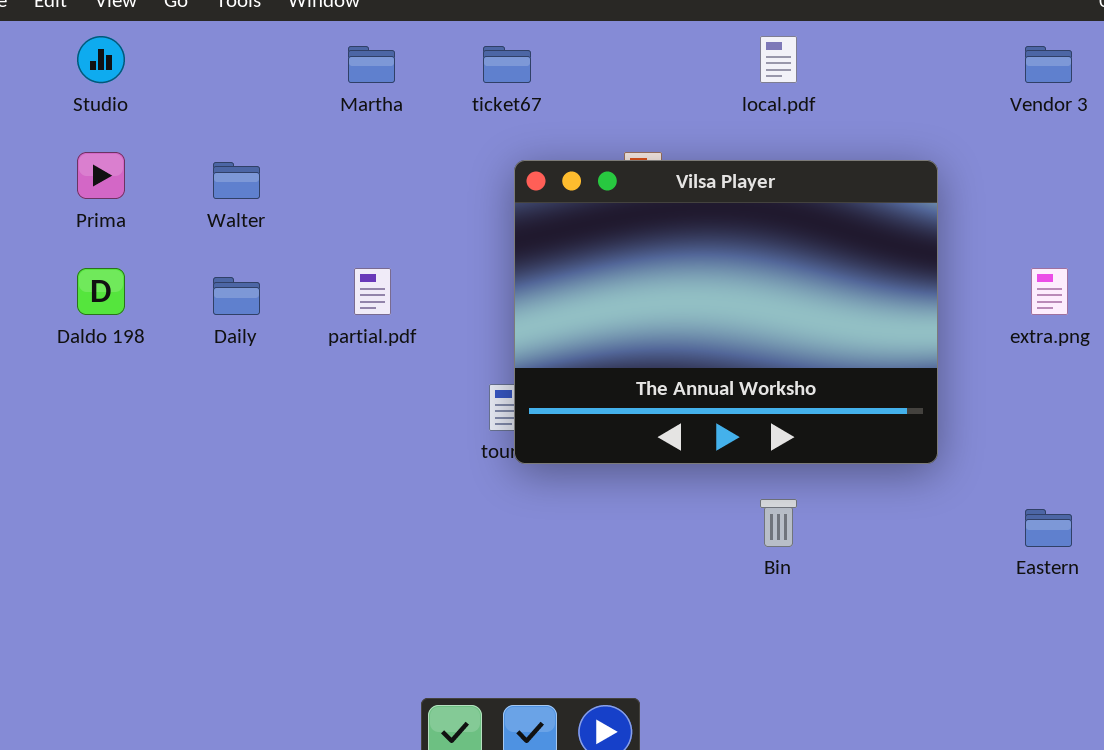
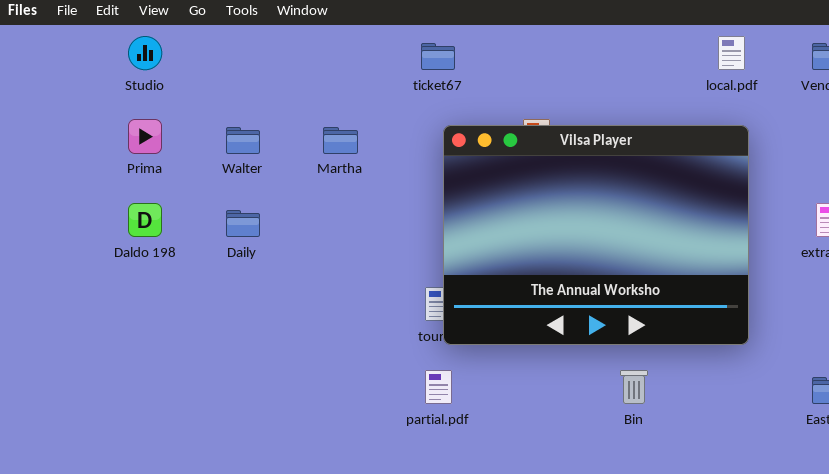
local.pdf: [760,36,797,83] -> [718,36,745,70], moved
Martha: [348,46,395,83] -> [323,127,358,154], moved
partial.pdf: [354,268,391,315] -> [425,370,452,404], moved

